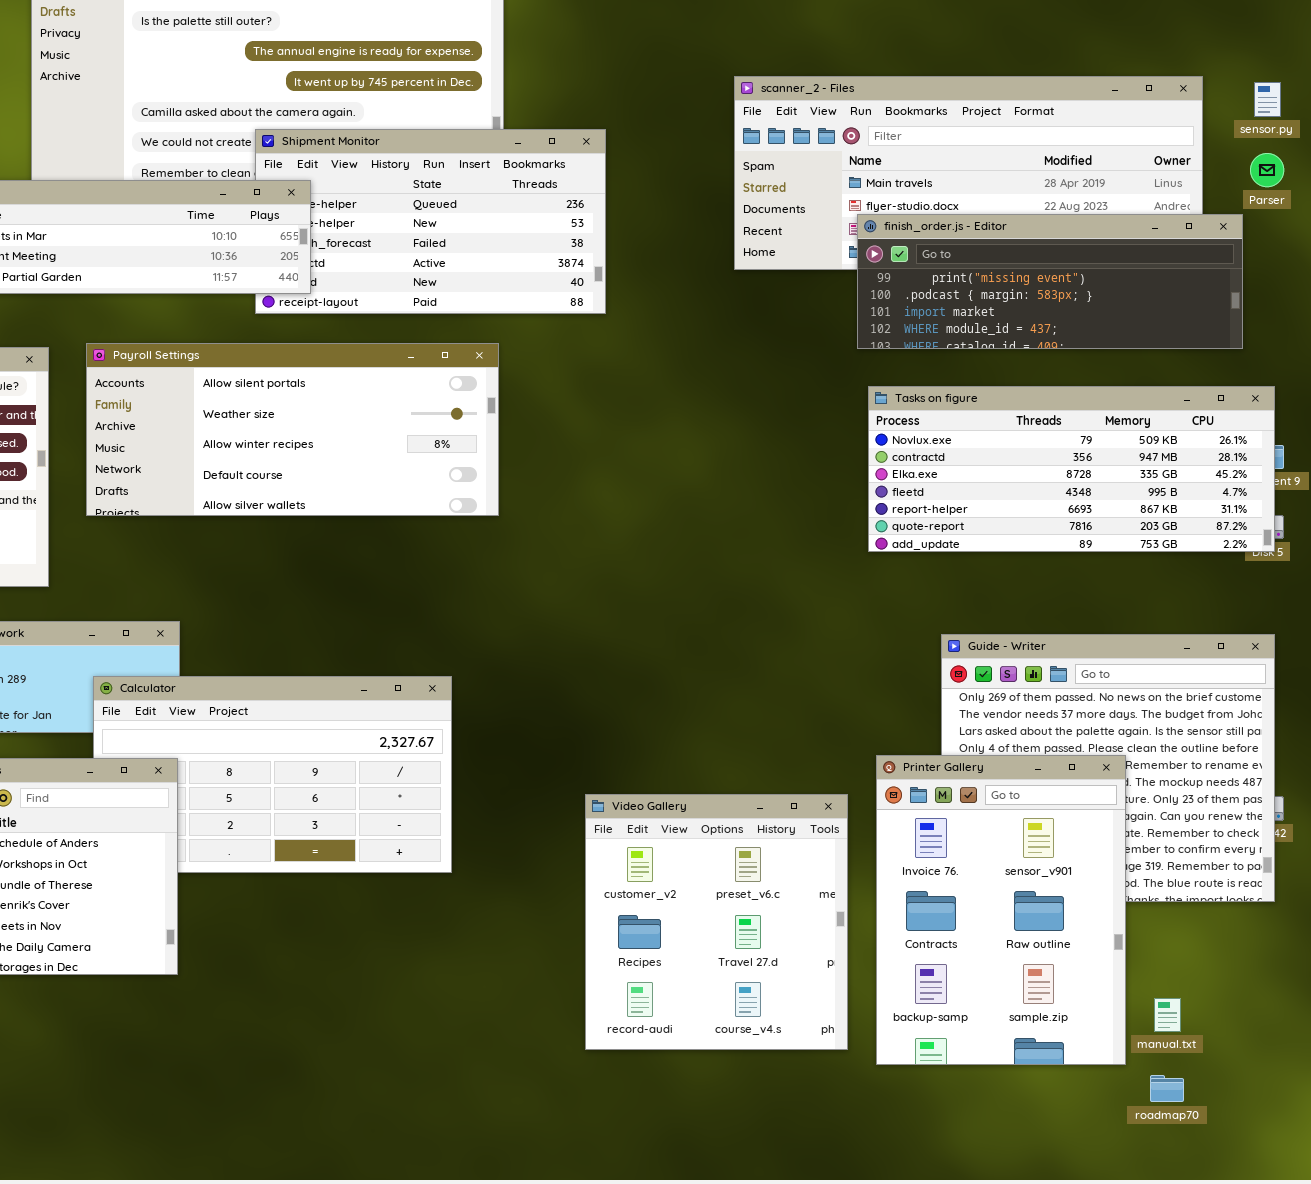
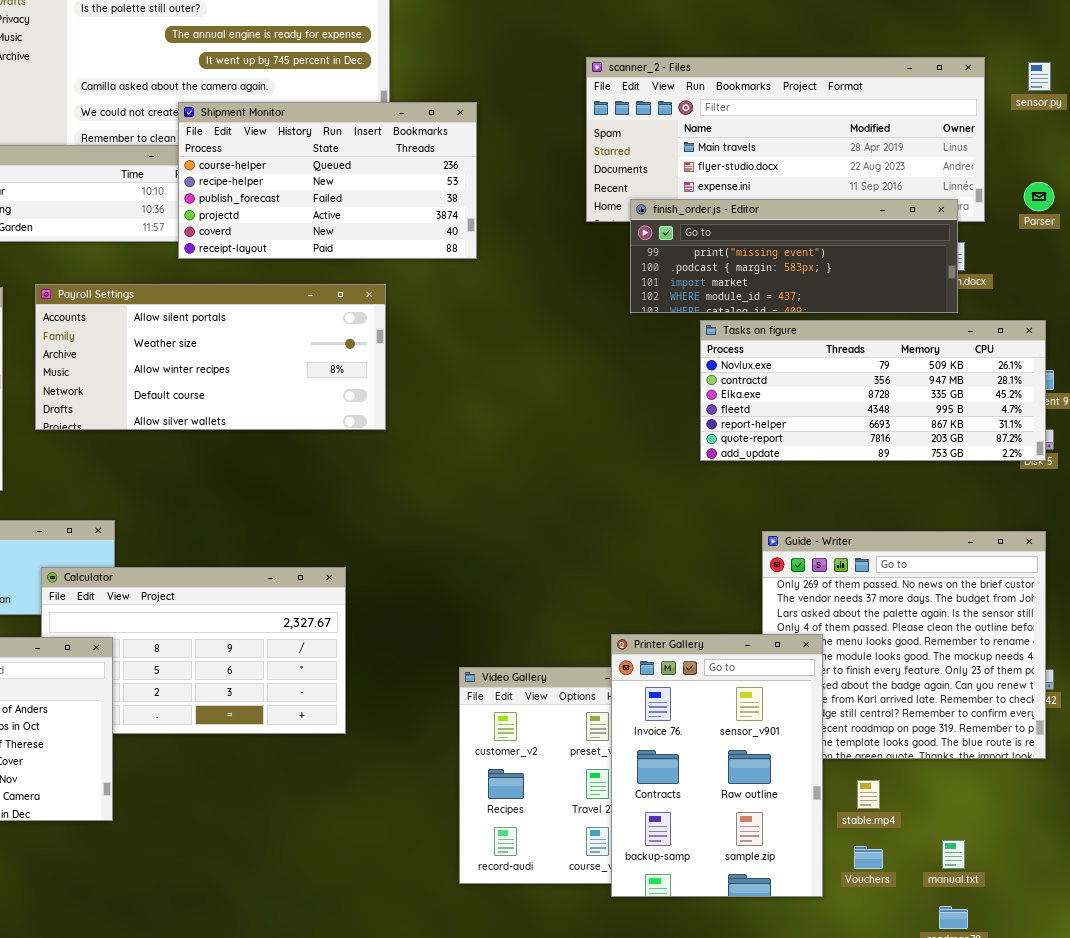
Shipment Monitor: [255,129,606,314] -> [178,102,477,259], raised
Parser: [1250,153,1284,187] -> [1024,182,1054,211], moved
finish_order.js - Editor: [857,214,1243,349] -> [630,199,958,313], moved
Printer Gallery: [876,755,1126,1065] -> [611,634,823,897], moved

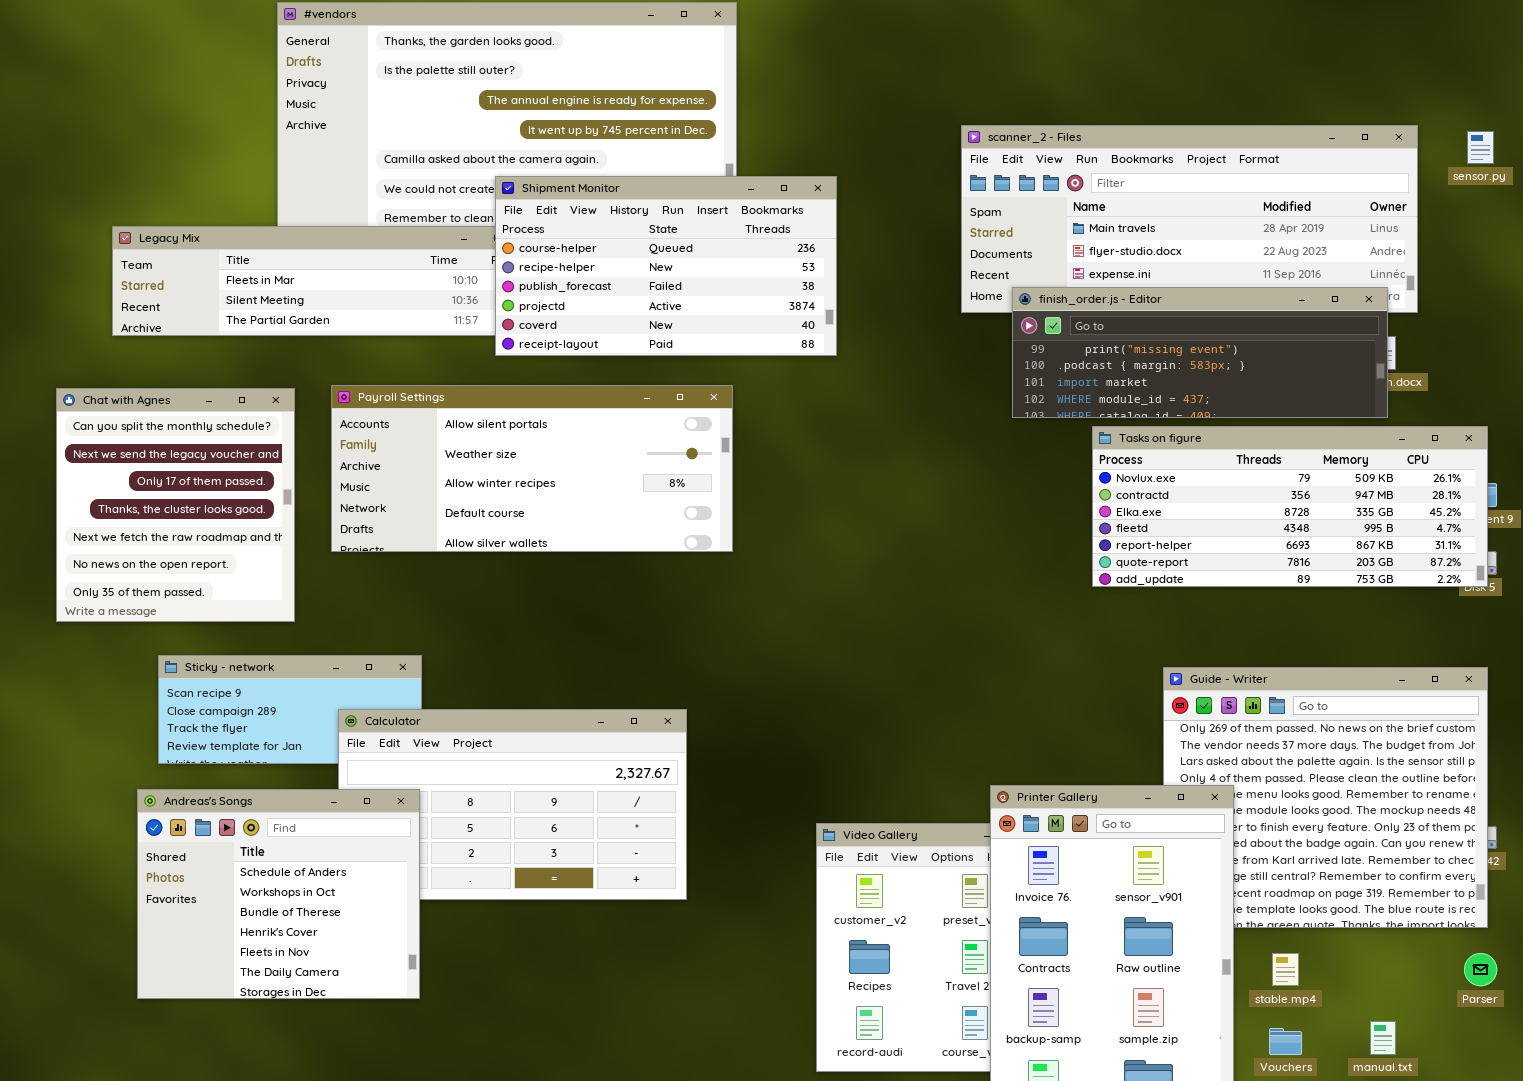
Parser: [1024,182,1054,211] -> [1464,953,1497,986], moved

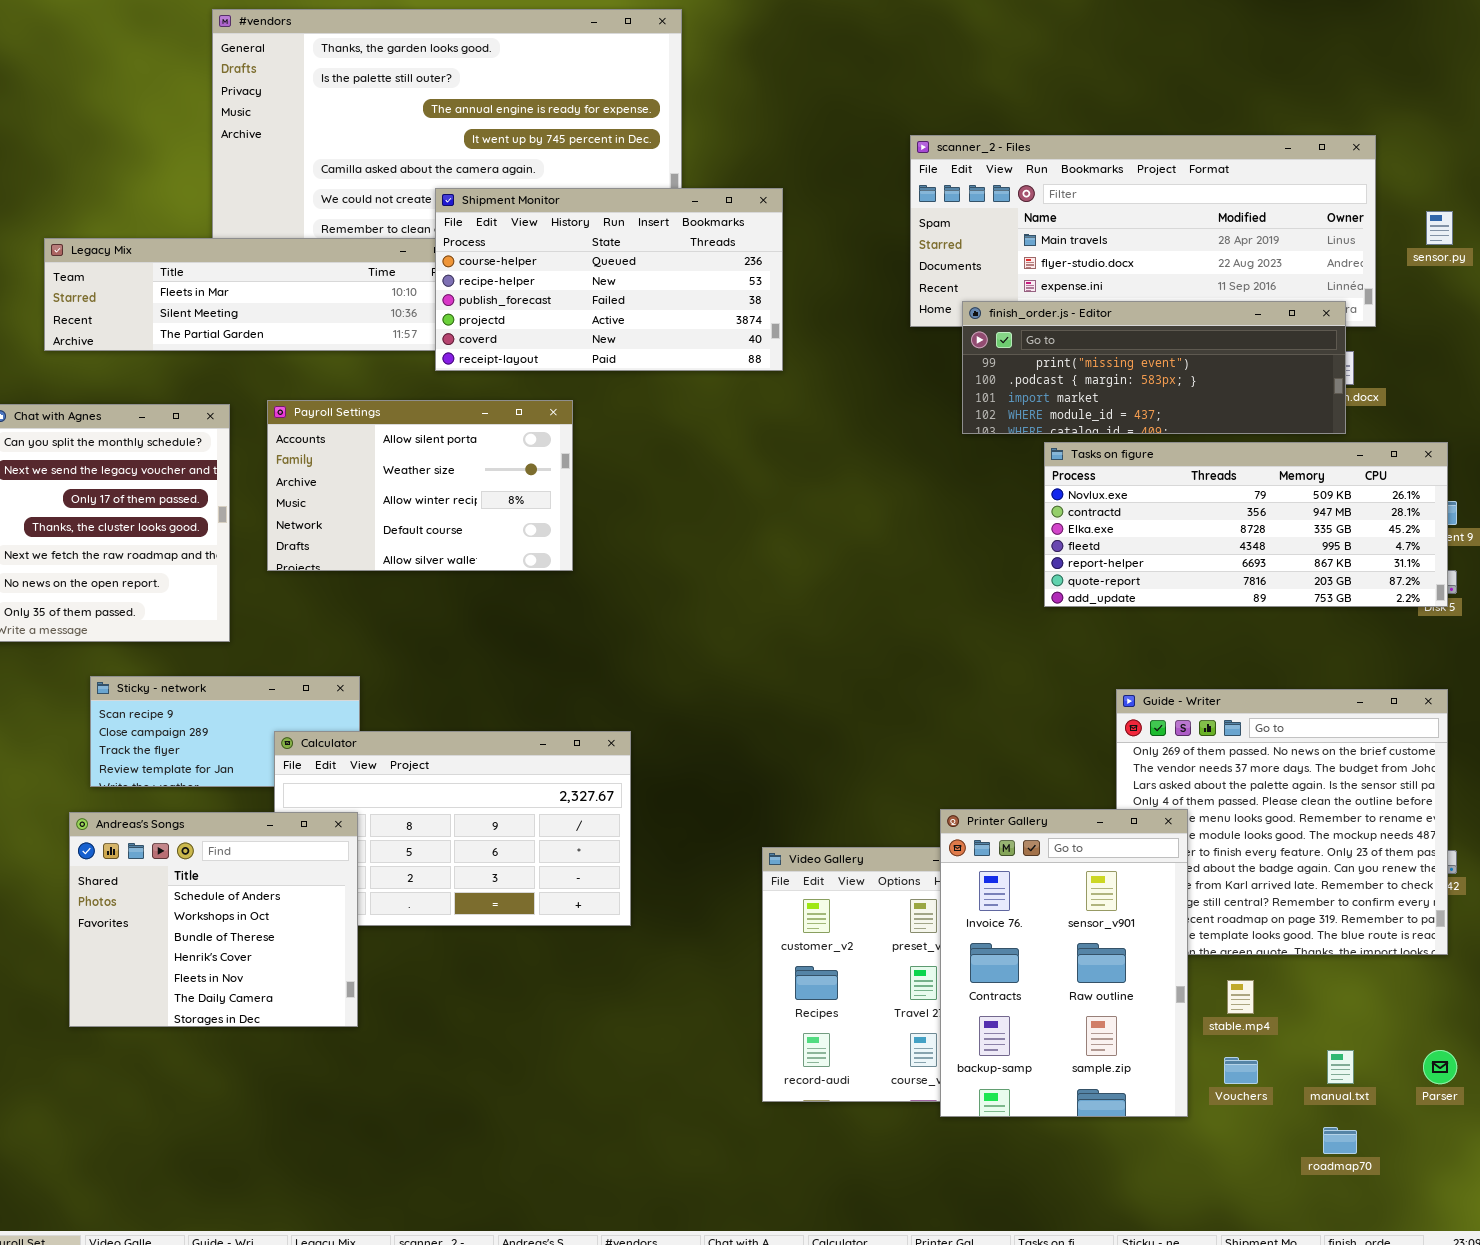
sensor.py: [1467,131,1494,164] -> [1426,211,1453,245], moved
Payroll Settings: [331,385,733,552] -> [267,400,573,571], resized
Parser: [1464,953,1497,986] -> [1423,1050,1457,1084], moved

